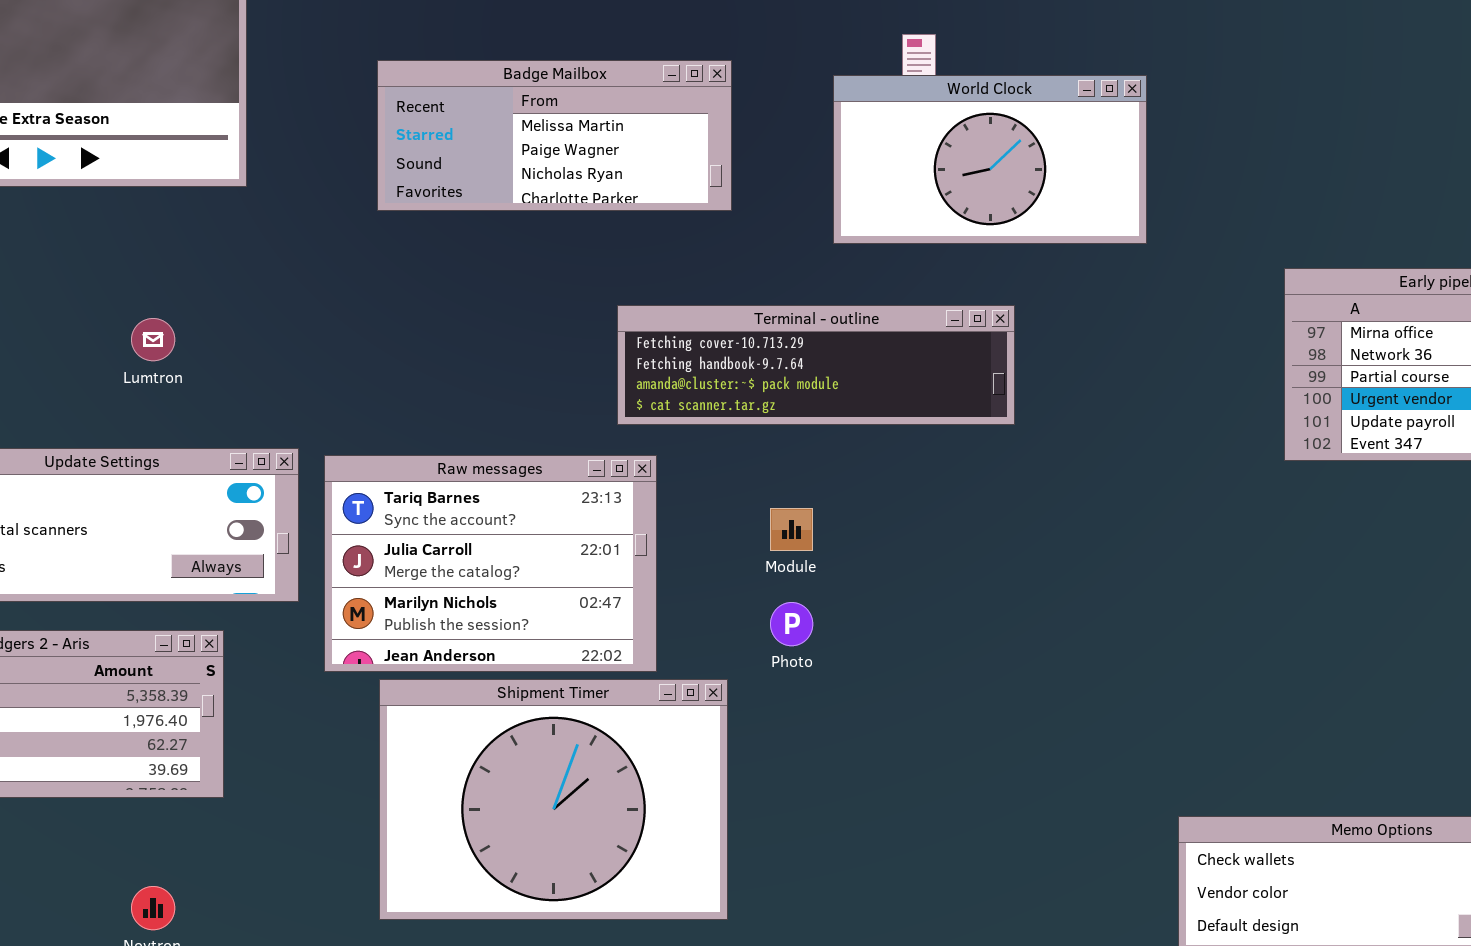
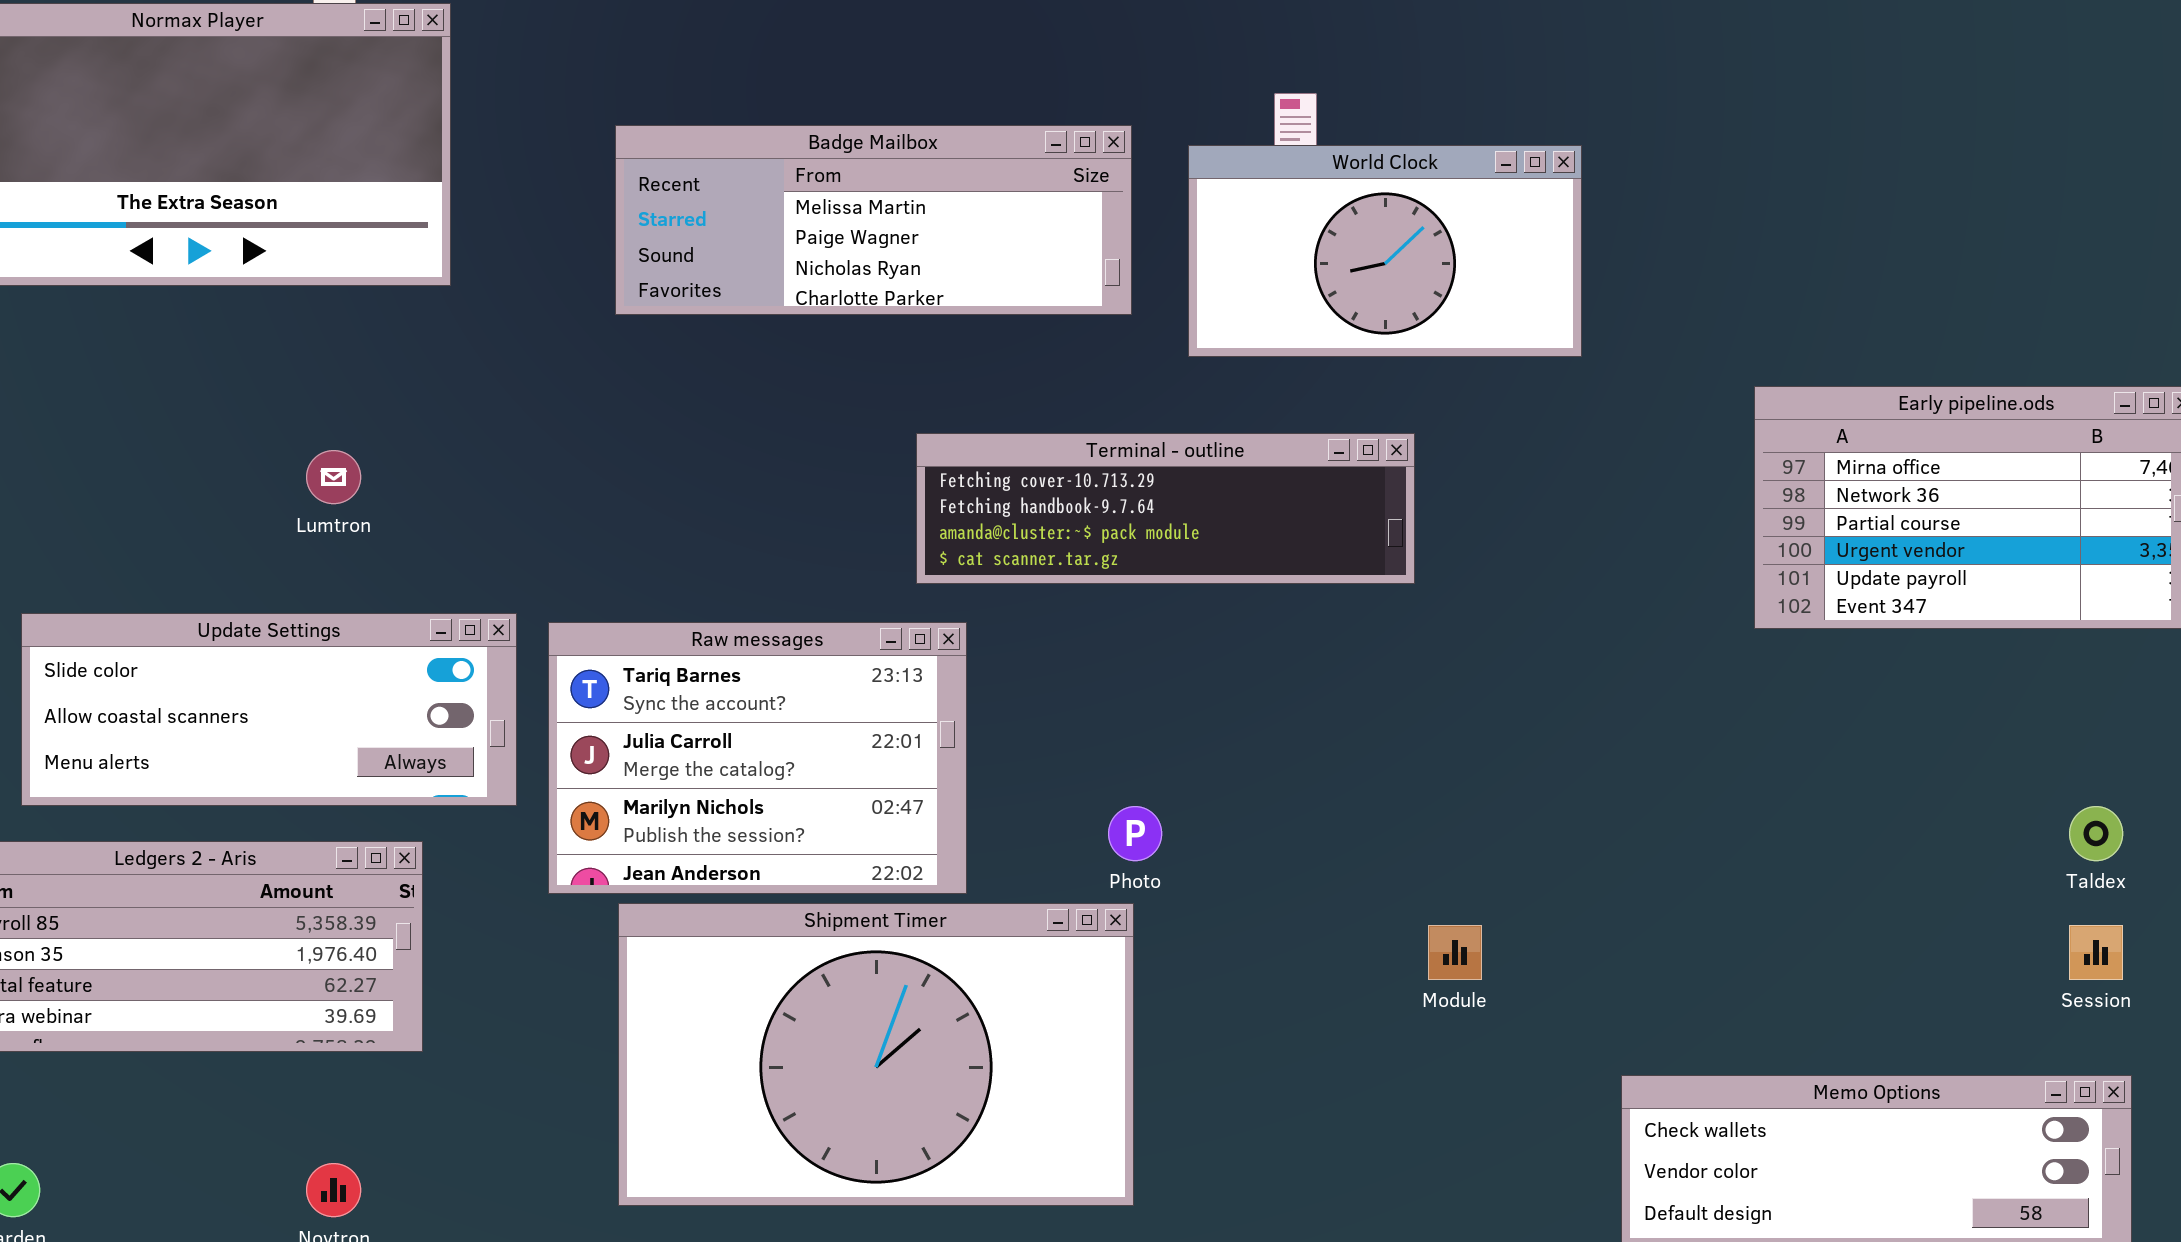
Badge Mailbox: [377,60,732,211] -> [615,125,1132,315], resized
Module: [770,508,813,551] -> [1428,925,1482,980], moved
Shipment Timer: [379,679,728,920] -> [618,903,1134,1206], resized

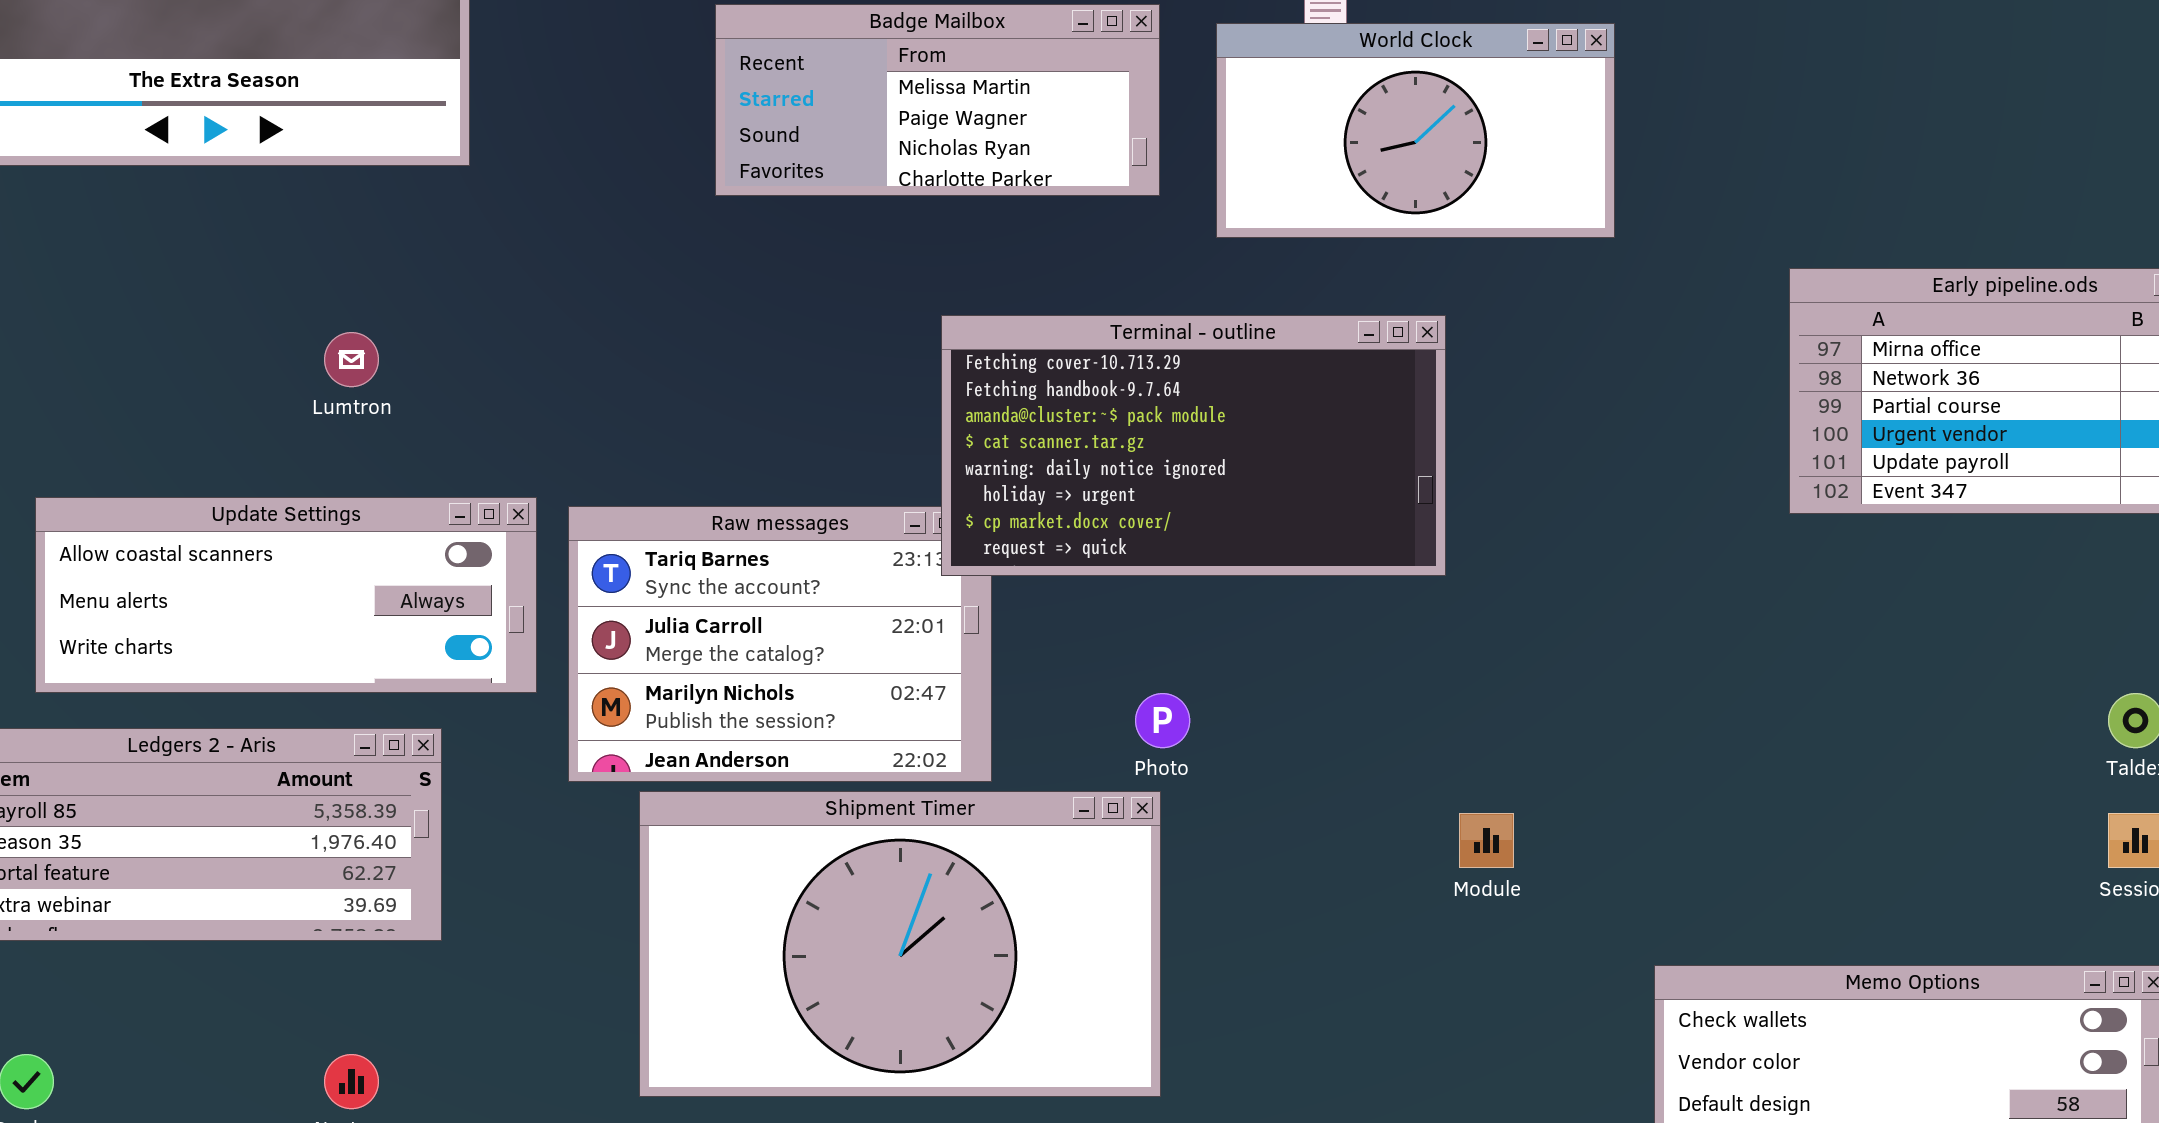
Badge Mailbox: [615,125,1132,315] -> [715,4,1160,196], resized
Terminal - outline: [916,433,1415,584] -> [941,315,1446,576], resized
Update Settings: [21,613,517,806] -> [35,497,537,693], scrolled down 1 row

